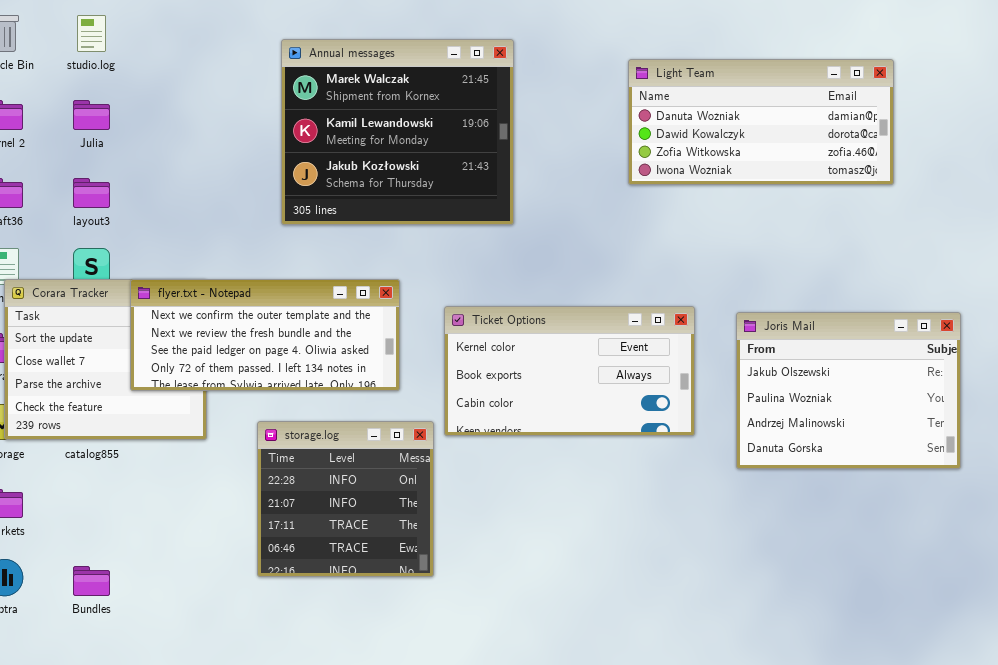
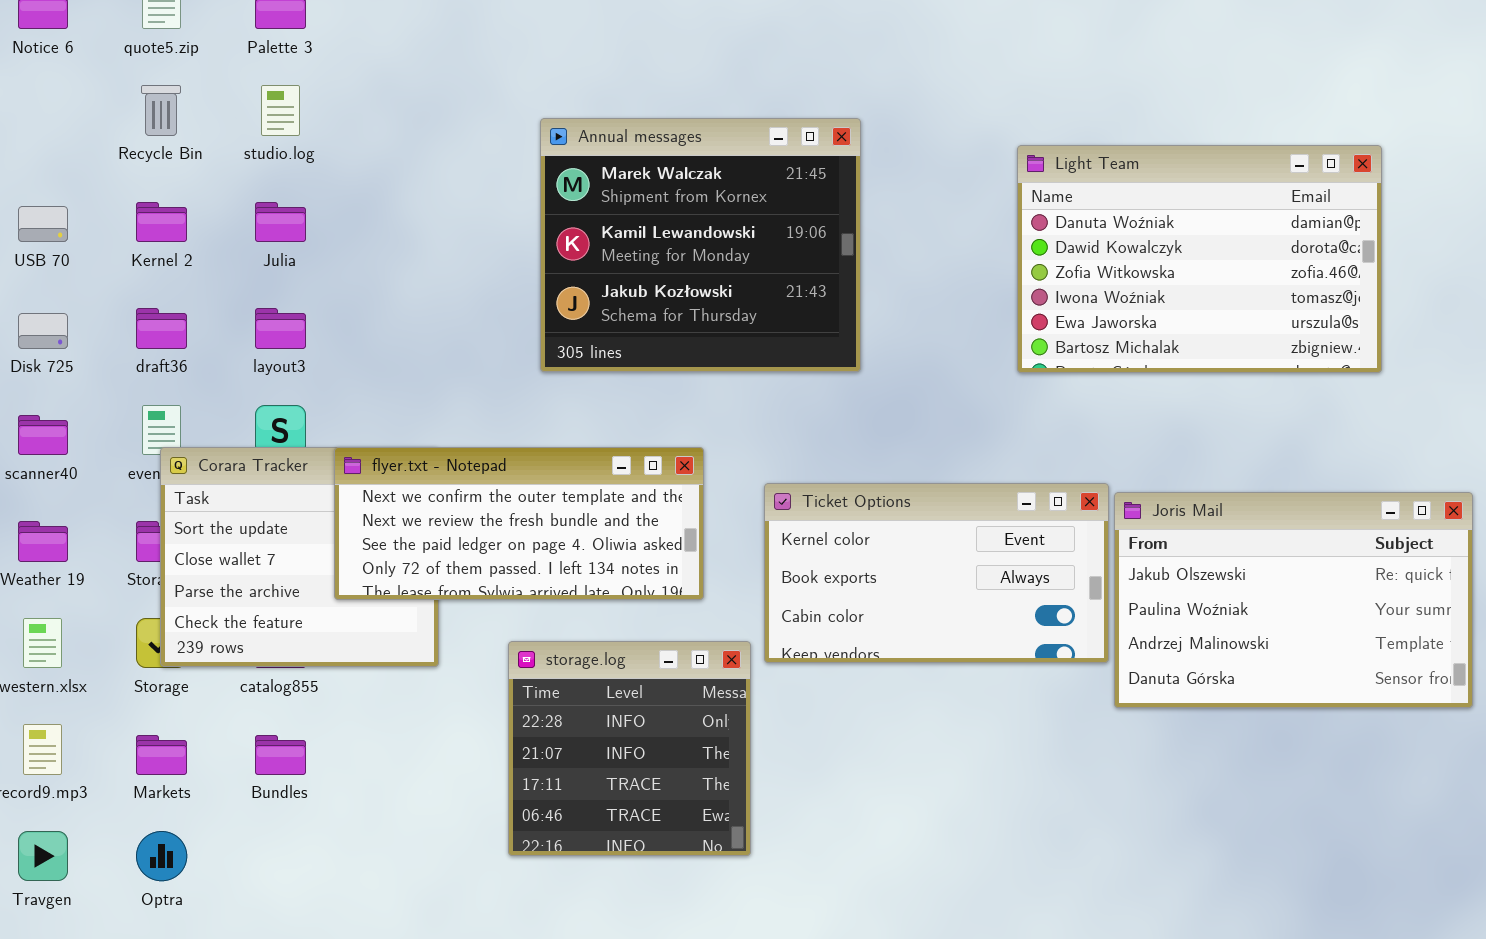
Light Team: [628,59,894,185] -> [1017,145,1382,373], resized
Joris Mail: [736,312,961,469] -> [1114,492,1473,708], resized
Bundles: [73,566,110,596] -> [255,735,306,775], moved

